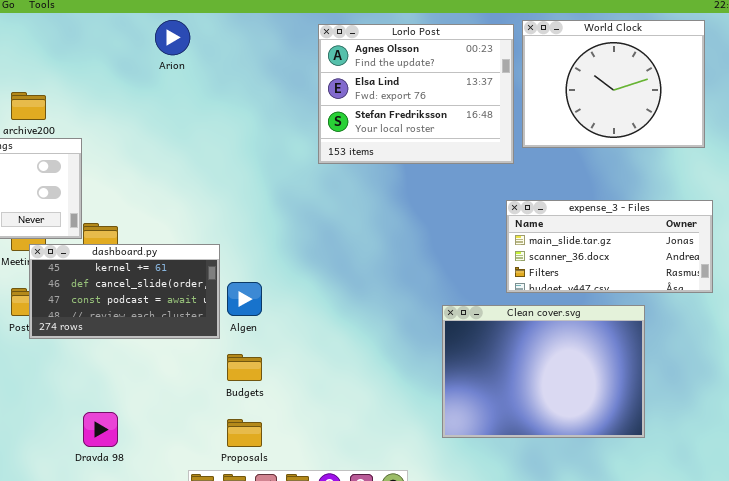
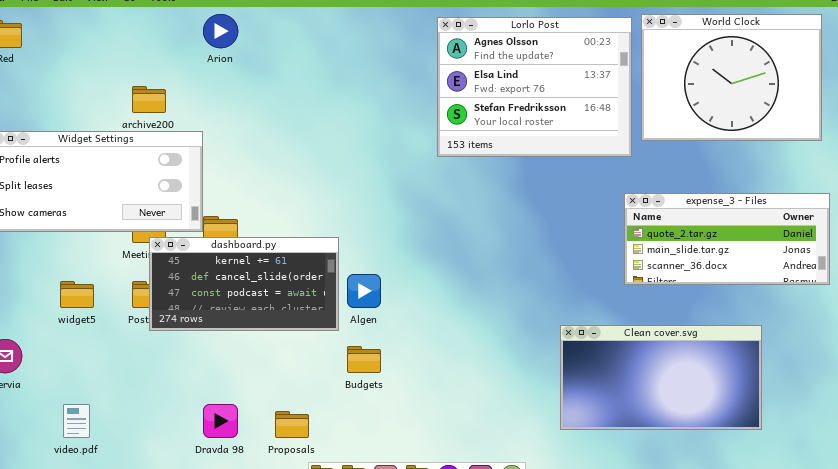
Arion: [155,20,190,55] -> [203,14,238,48], moved
expense_3 - Files: [506,200,713,293] -> [624,193,830,285], scrolled up 1 row
Clean cover.svg: [442,305,645,438] -> [560,325,762,430], resized
Proposals: [227,419,262,447] -> [275,411,309,438], moved

